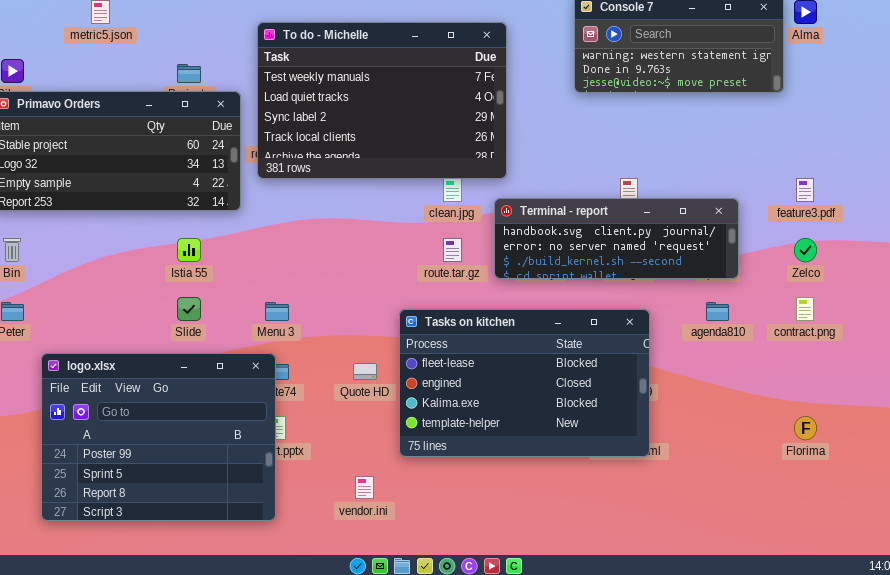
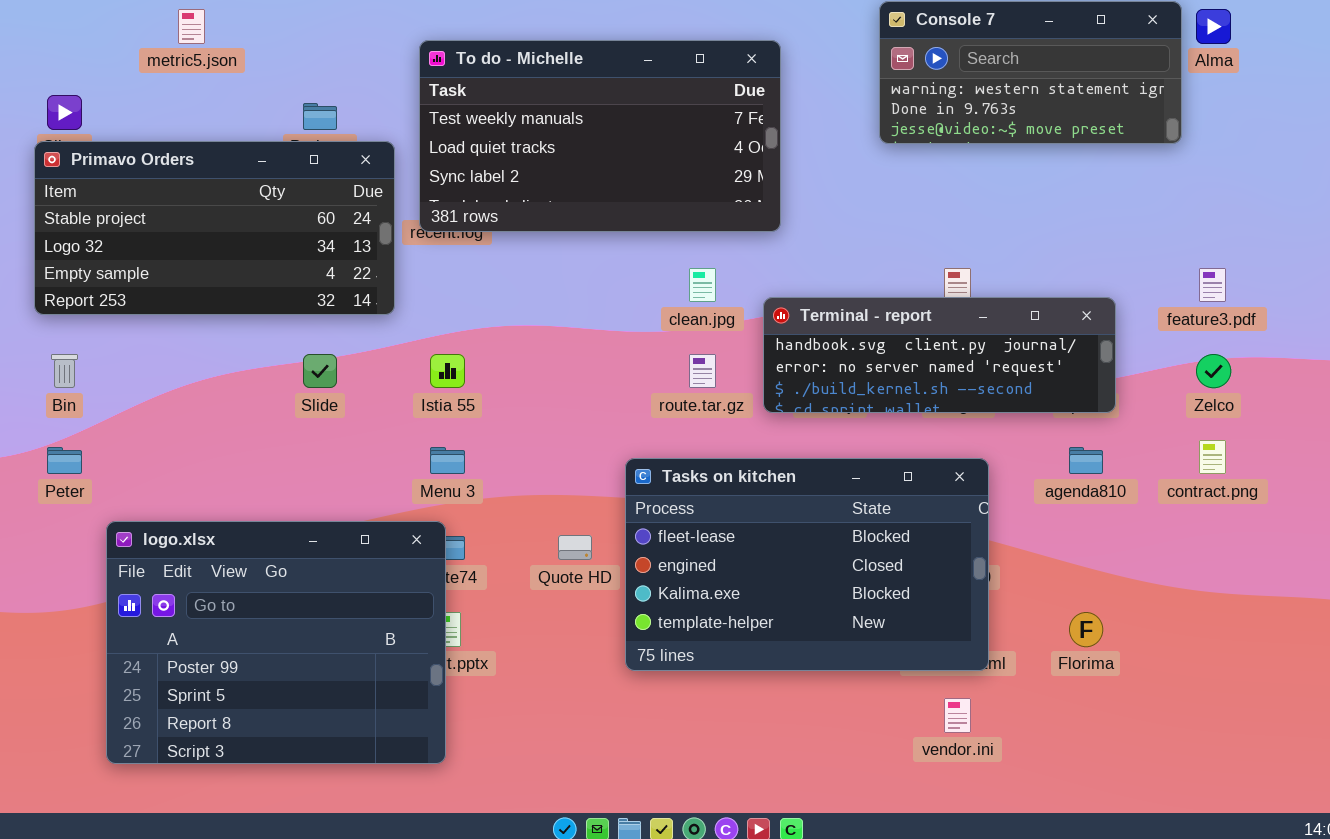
To do - Michelle: [257,22,507,179] -> [419,40,781,232], resized
Istia 55: [177,238,201,262] -> [430,354,465,388], moved
Slide: [177,297,201,321] -> [303,354,337,388], moved
Florima: [794,416,817,440] -> [1069,612,1103,647], moved
vendor.ini: [355,476,374,499] -> [944,698,971,733], moved

